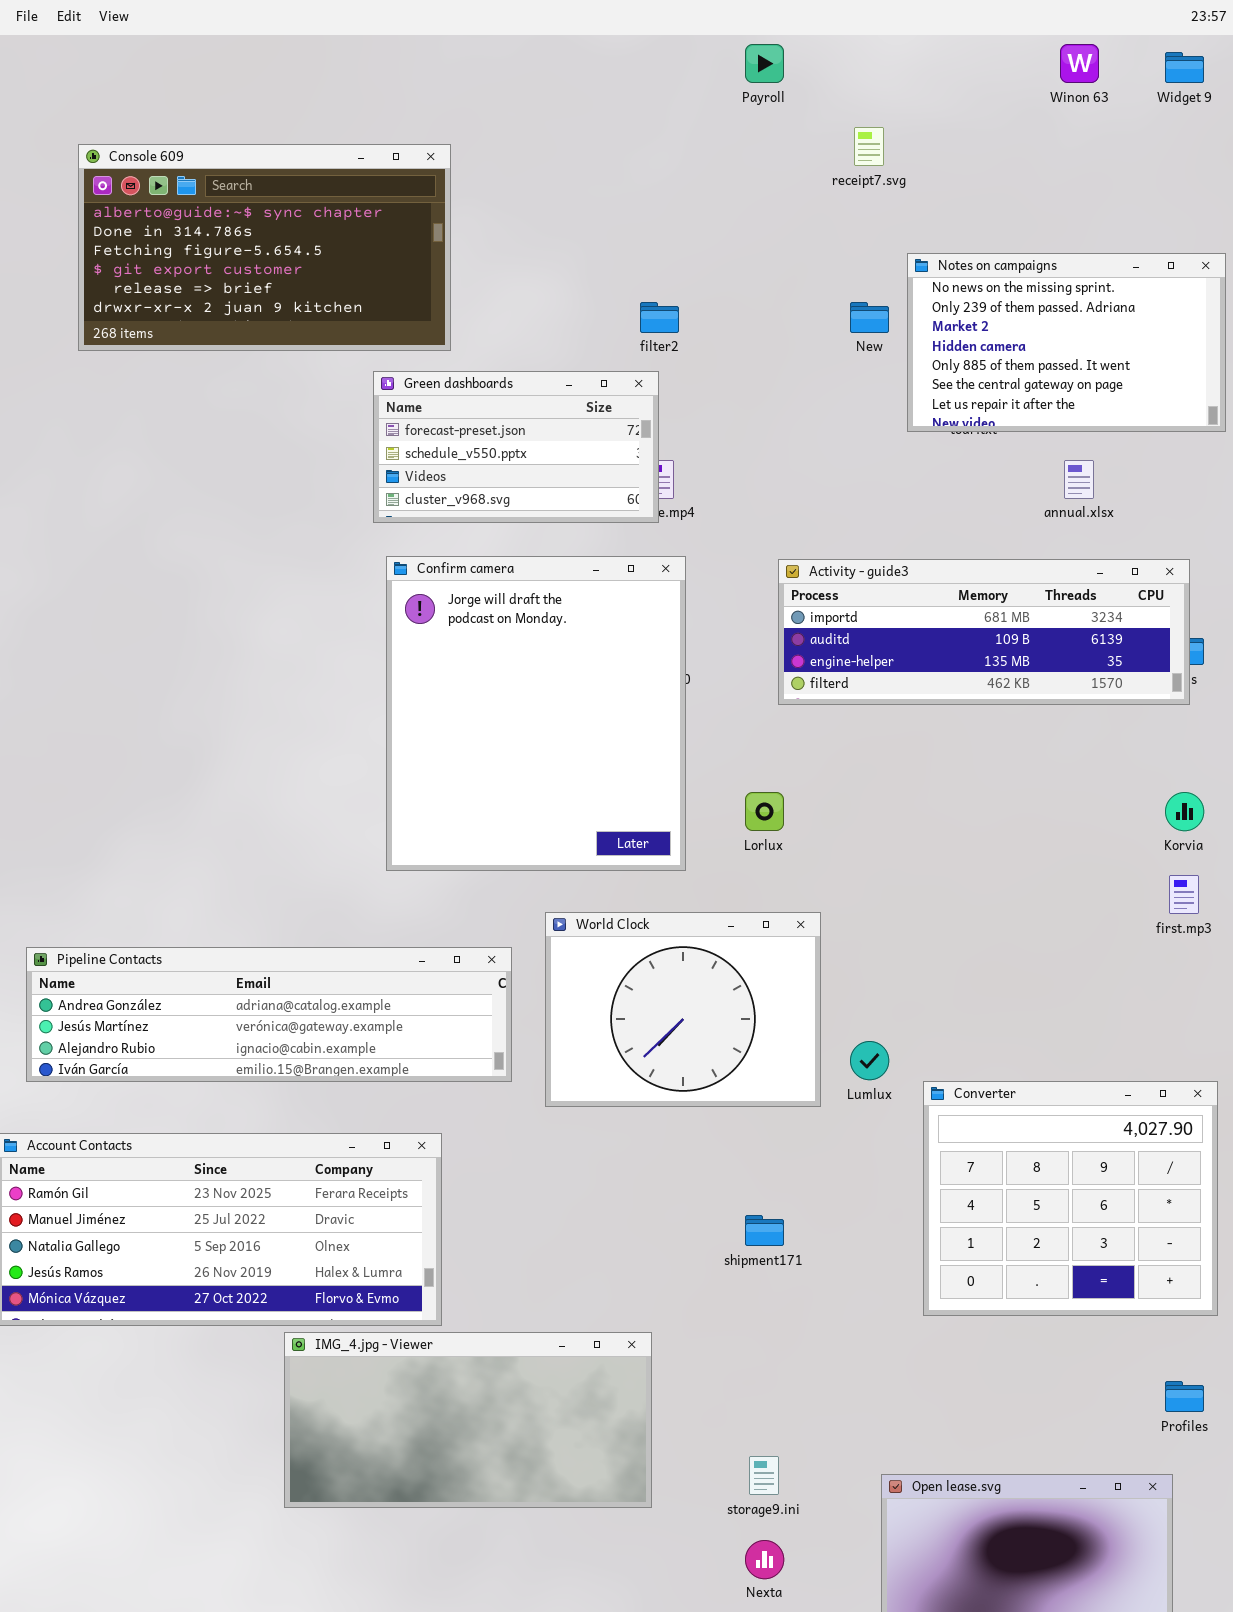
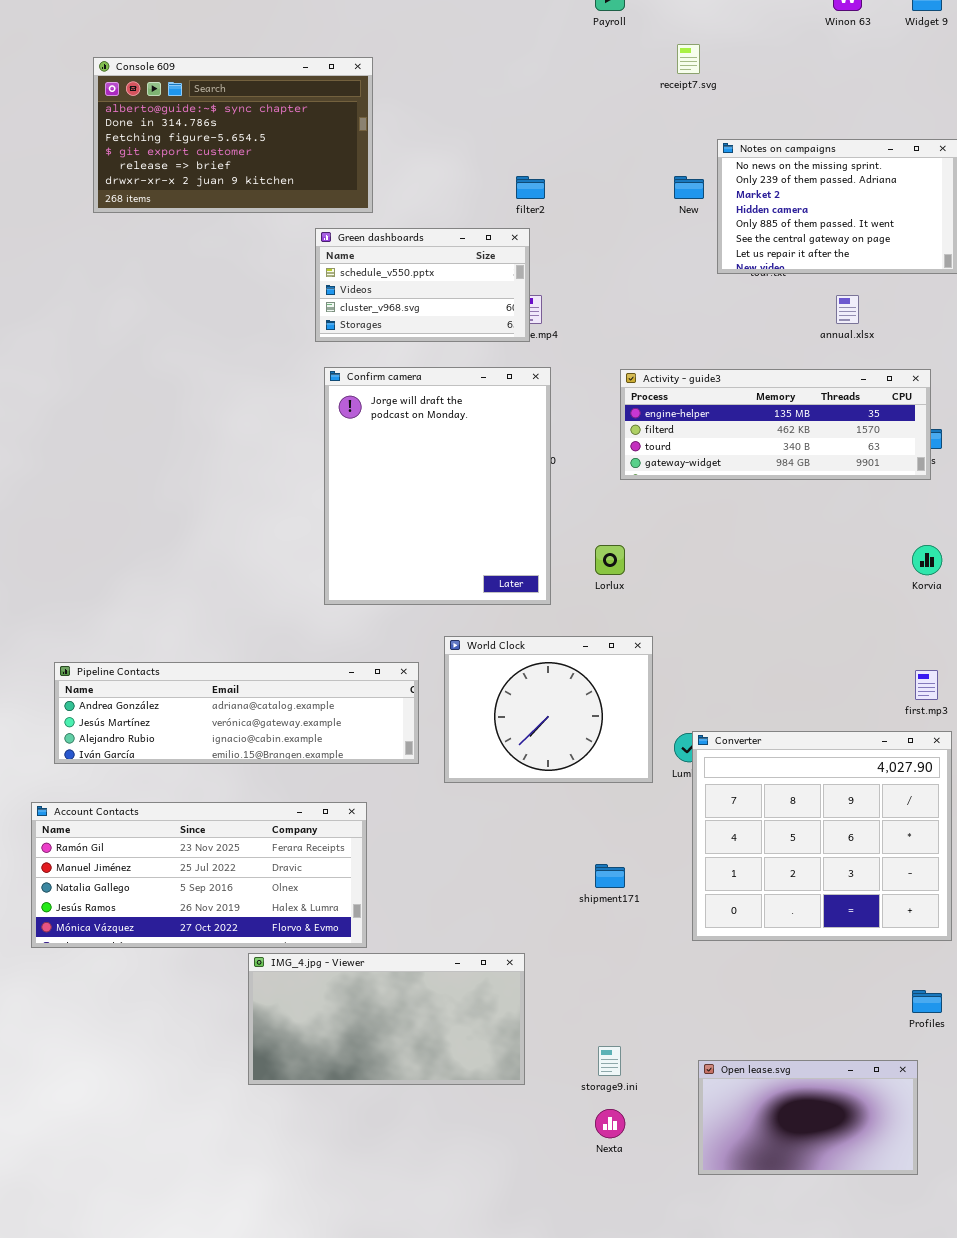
Green dashboards: [373,371,659,523] -> [315,228,530,342], scrolled down 1 row
Activity - guide3: [778,559,1190,705] -> [620,369,931,480], scrolled down 2 rows
first.mp3: [1169,875,1199,914] -> [915,670,938,700], moved
Converter: [923,1081,1218,1316] -> [692,731,952,941], resized

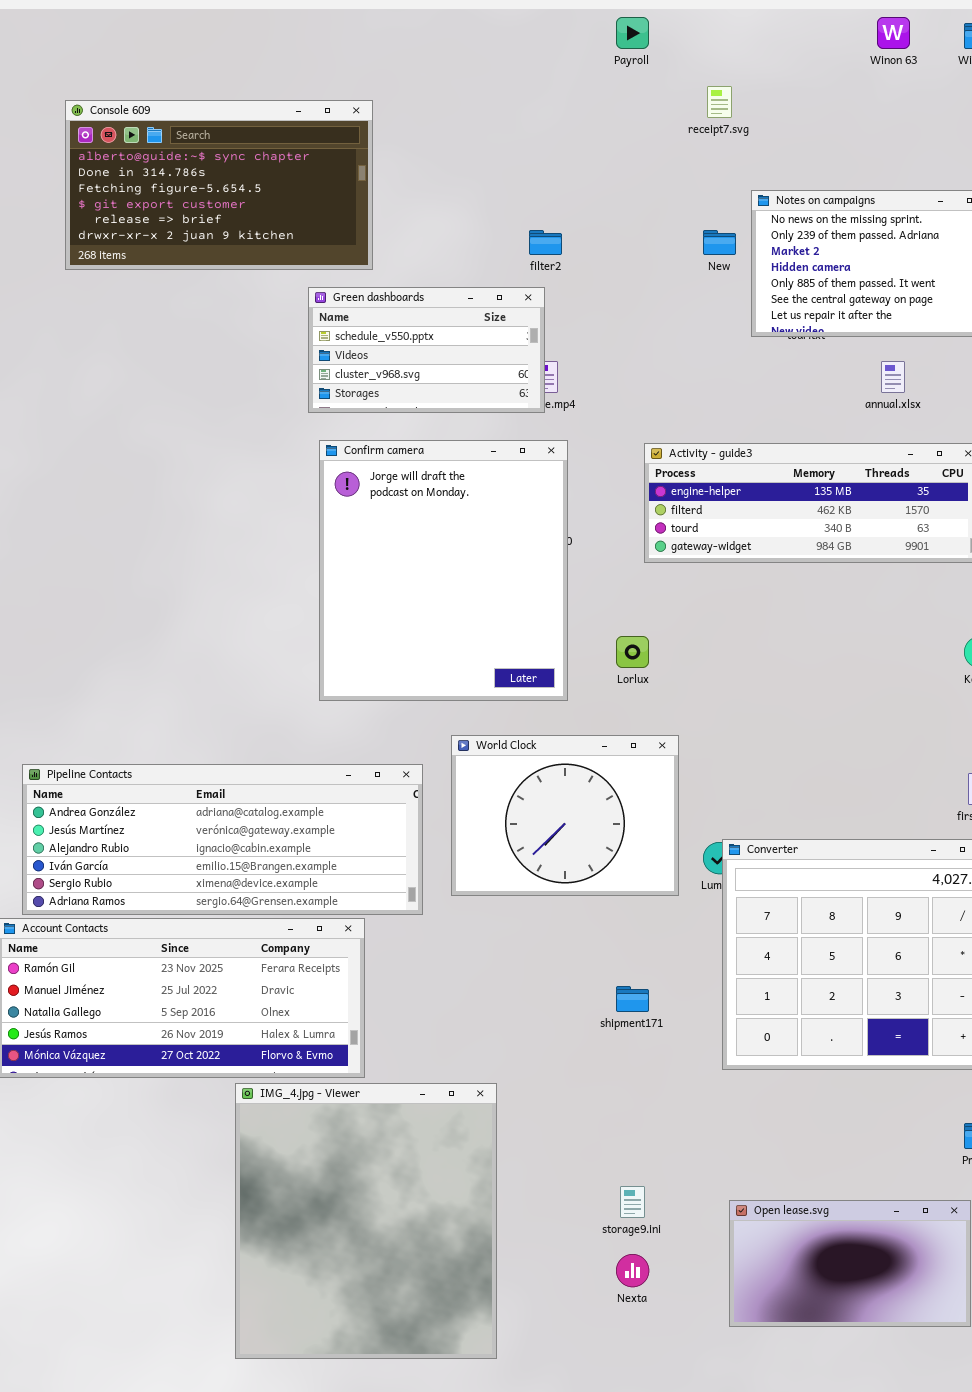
Pipeline Contacts: [54,662,419,764] -> [22,764,423,915], resized
IMG_4.jpg - Viewer: [248,953,525,1085] -> [235,1083,497,1359], resized

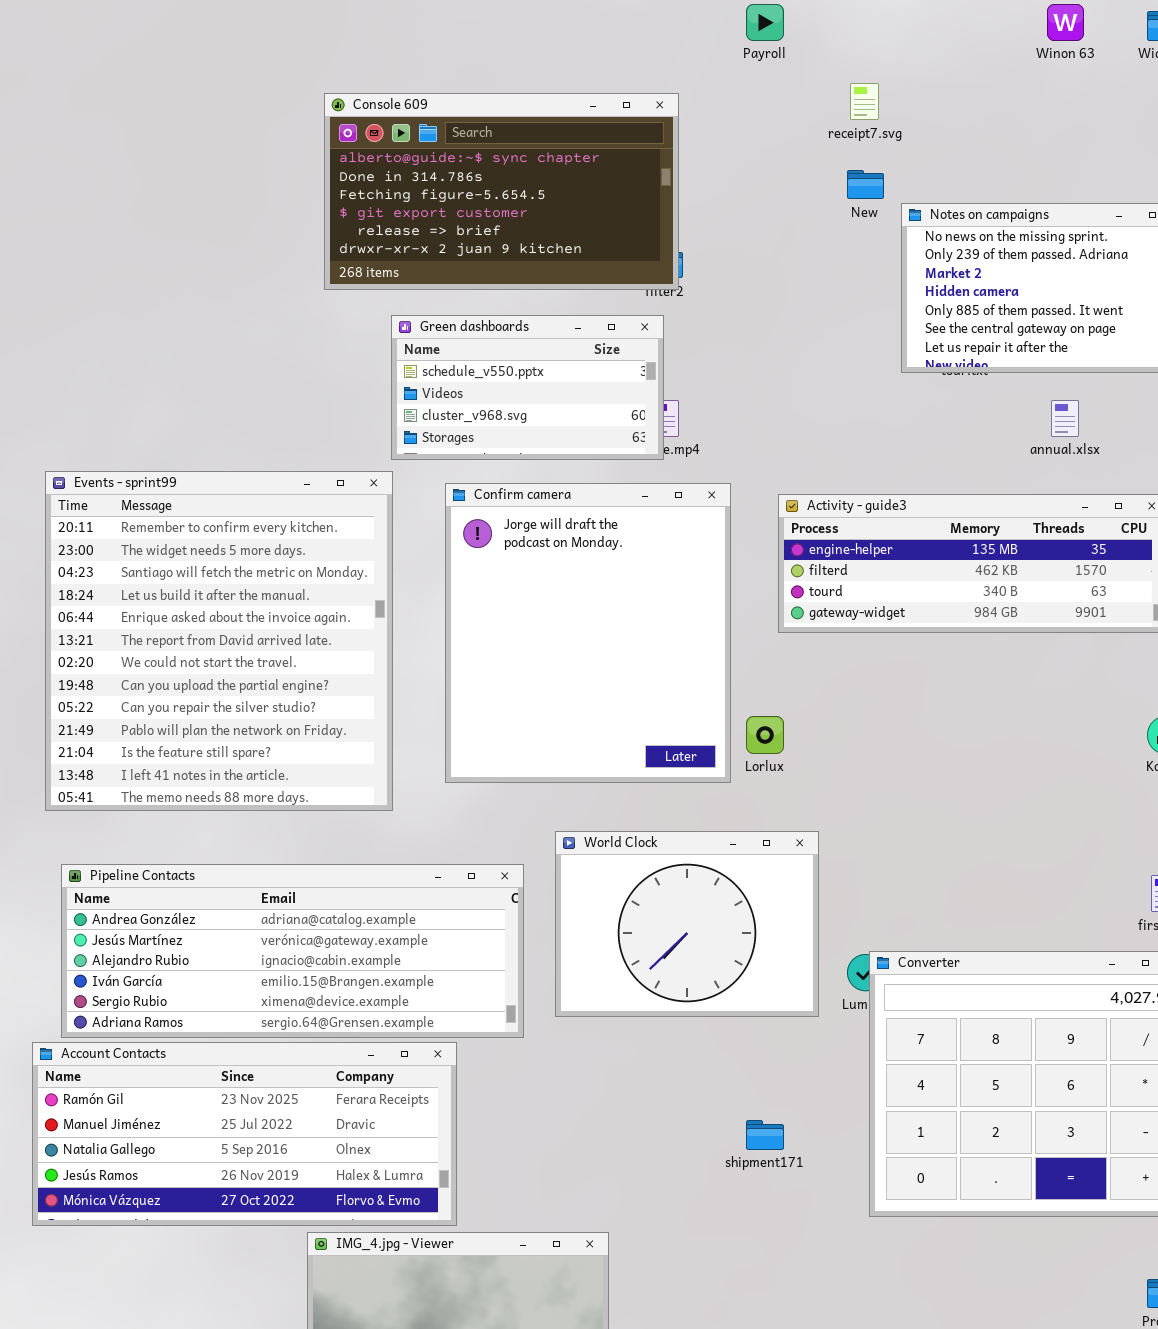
Console 609: [65,100,373,270] -> [324,93,679,290], moved
New: [703,230,736,255] -> [847,170,884,199], moved
Events - sprint99: none -> [45,471,393,811], opened
Confirm camera: [319,440,568,701] -> [445,483,731,783], moved

